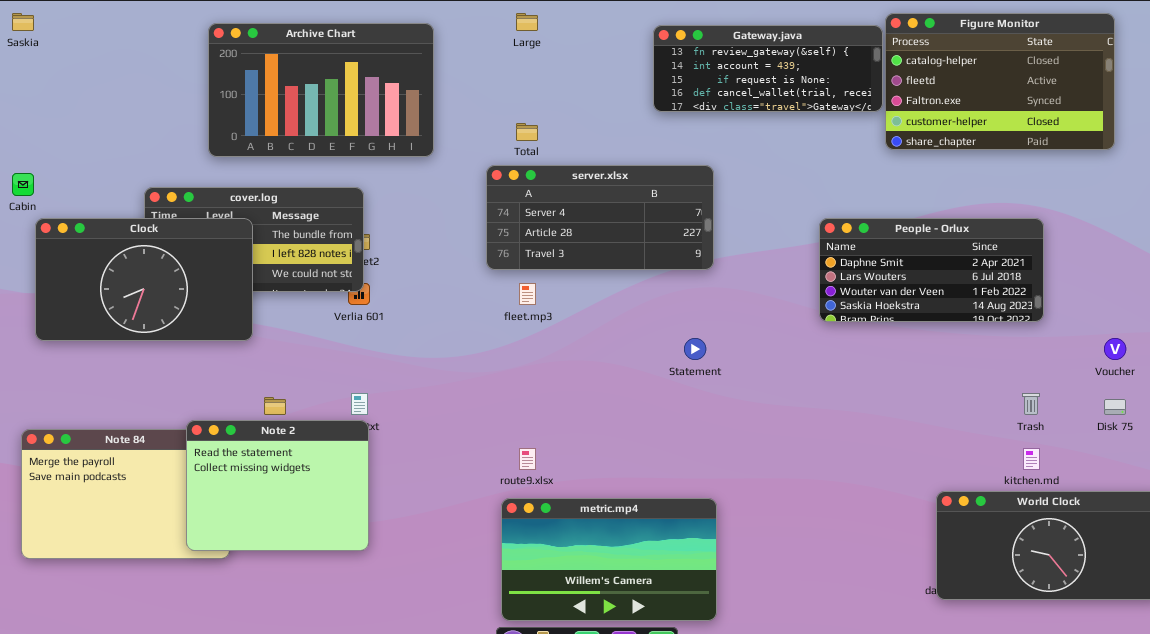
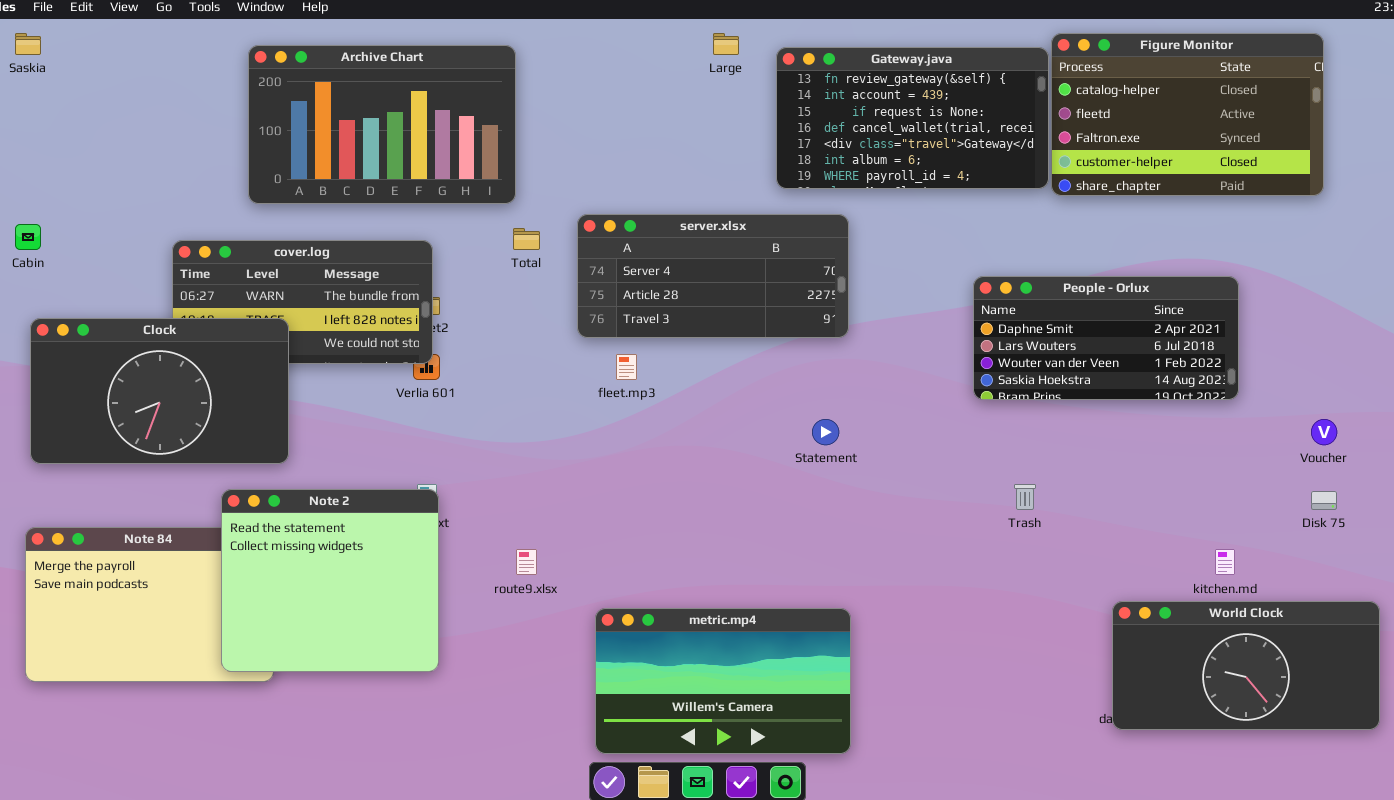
Large: [516,13,538,31] -> [713,33,739,55], moved
Gateway.java: [653,25,883,112] -> [776,47,1049,189], resized
Total: [516,123,538,141] -> [513,228,540,250], moved
Clock: [35,218,253,341] -> [30,318,289,464], moved
Trash: [1022,393,1040,415] -> [1014,484,1036,510], moved
Note 2: [186,420,369,551] -> [221,489,439,672], resized
route9.xlsx: [519,448,536,470] -> [516,549,537,575], moved

